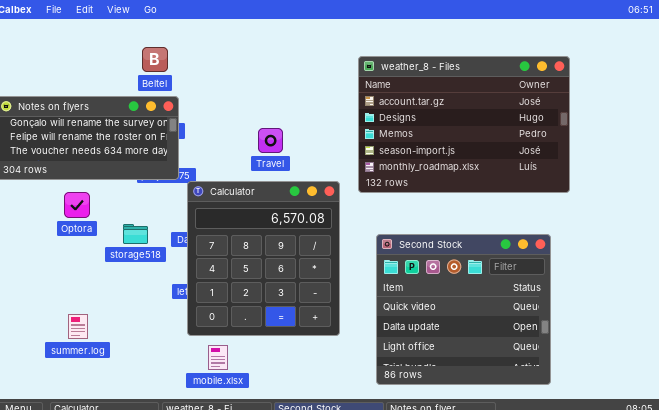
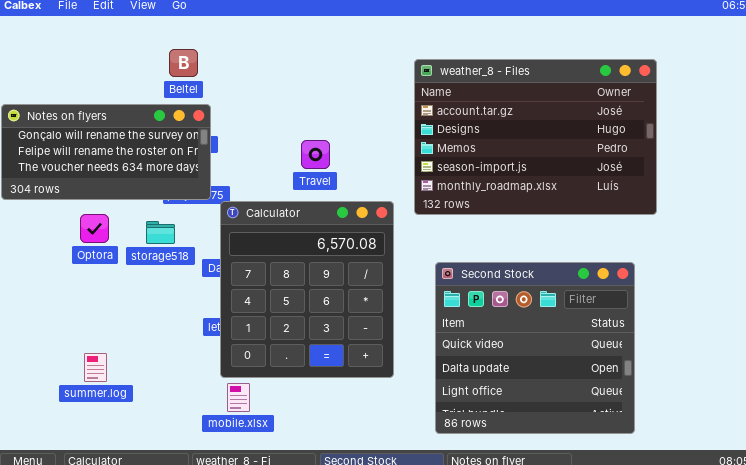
storage518: [123,224,148,244] -> [146,221,175,244], moved
mobile.xlsx: [208,345,228,370] -> [227,383,250,412], moved

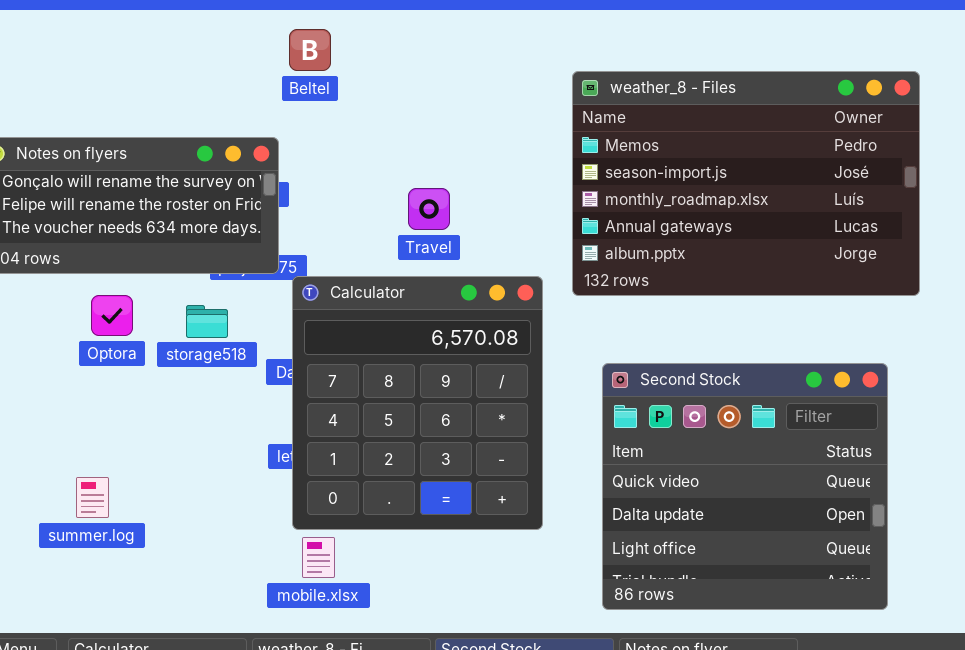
Beltel: [169,49,198,77] -> [289,29,331,71], moved
weather_8 - Files: [414,59,657,215] -> [572,71,920,296], scrolled down 2 rows
summer.log: [84,353,107,382] -> [76,477,109,518], moved

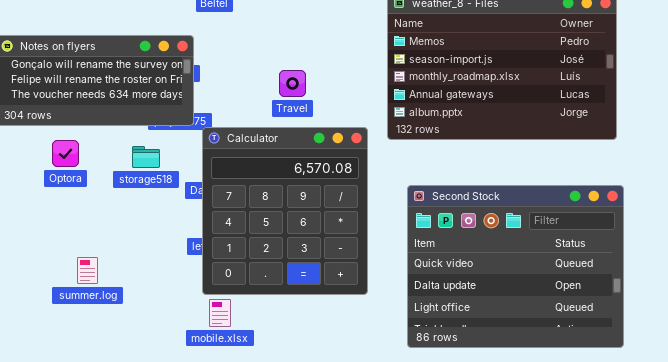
Optora: [91,295,133,336] -> [52,140,79,167], moved
Second Stock: [602,363,888,610] -> [407,185,624,348], resized
summer.log: [76,477,109,518] -> [77,257,98,284], moved

